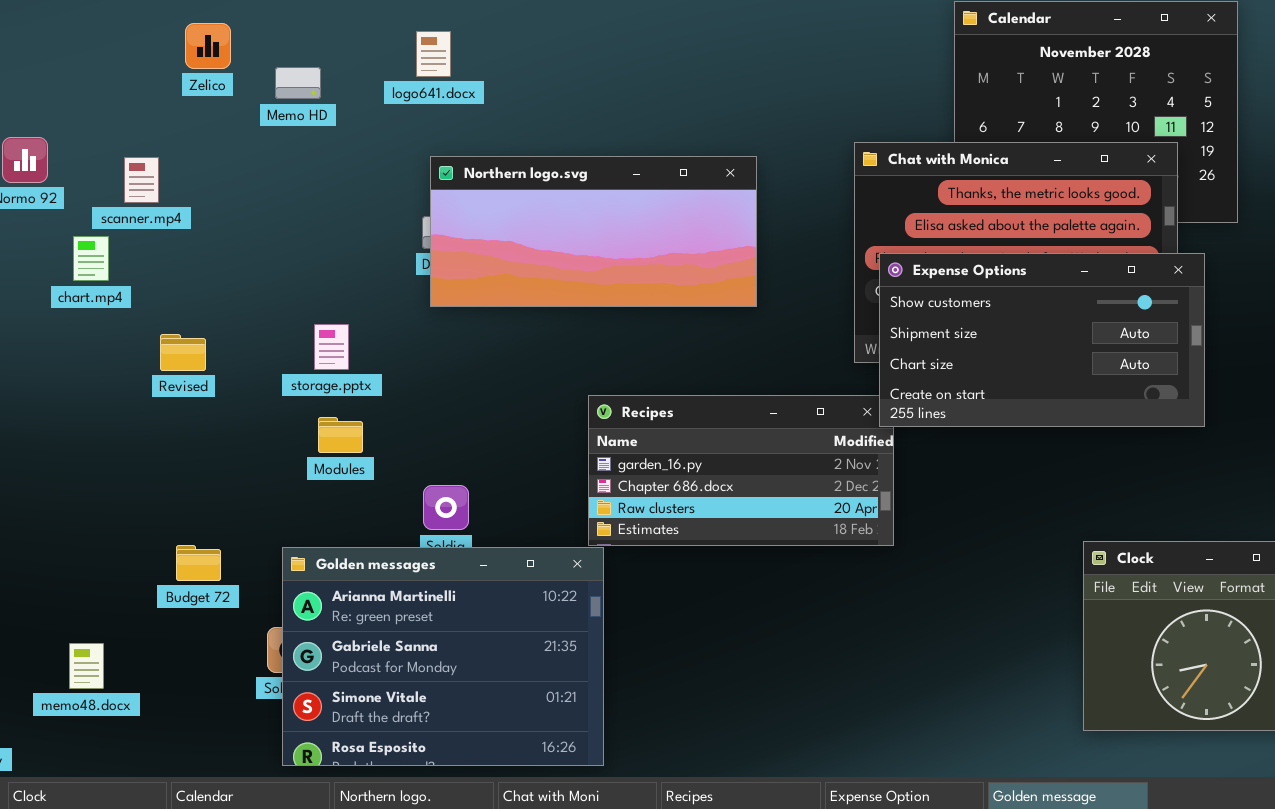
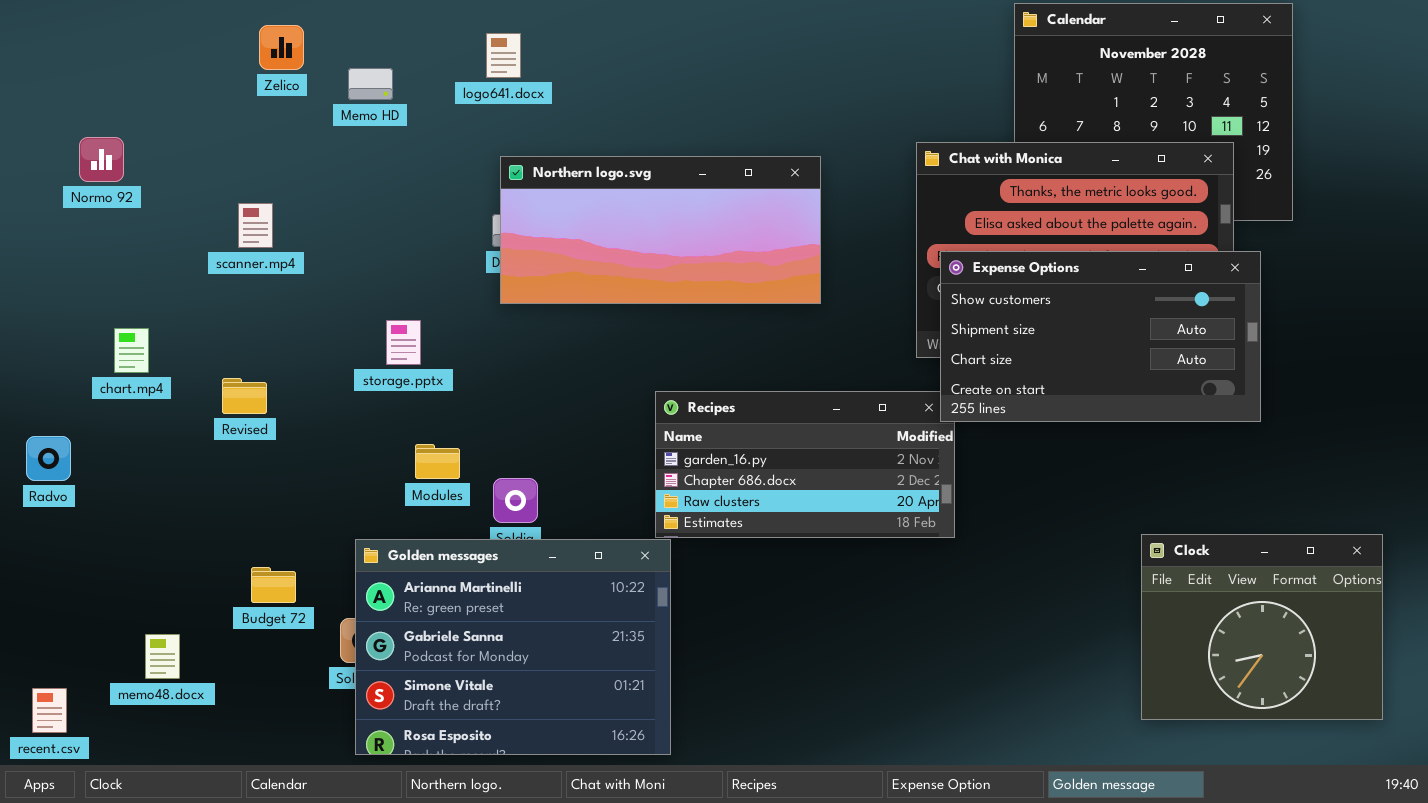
scanner.mp4: [124,157,159,203] -> [238,203,273,248], moved
chart.mp4: [73,236,109,281] -> [114,328,149,373], moved
Revised: [160,334,206,371] -> [222,378,267,414], moved
Modules: [318,417,363,453] -> [415,444,460,479], moved
Budget 72: [176,545,221,581] -> [251,567,296,603], moved

